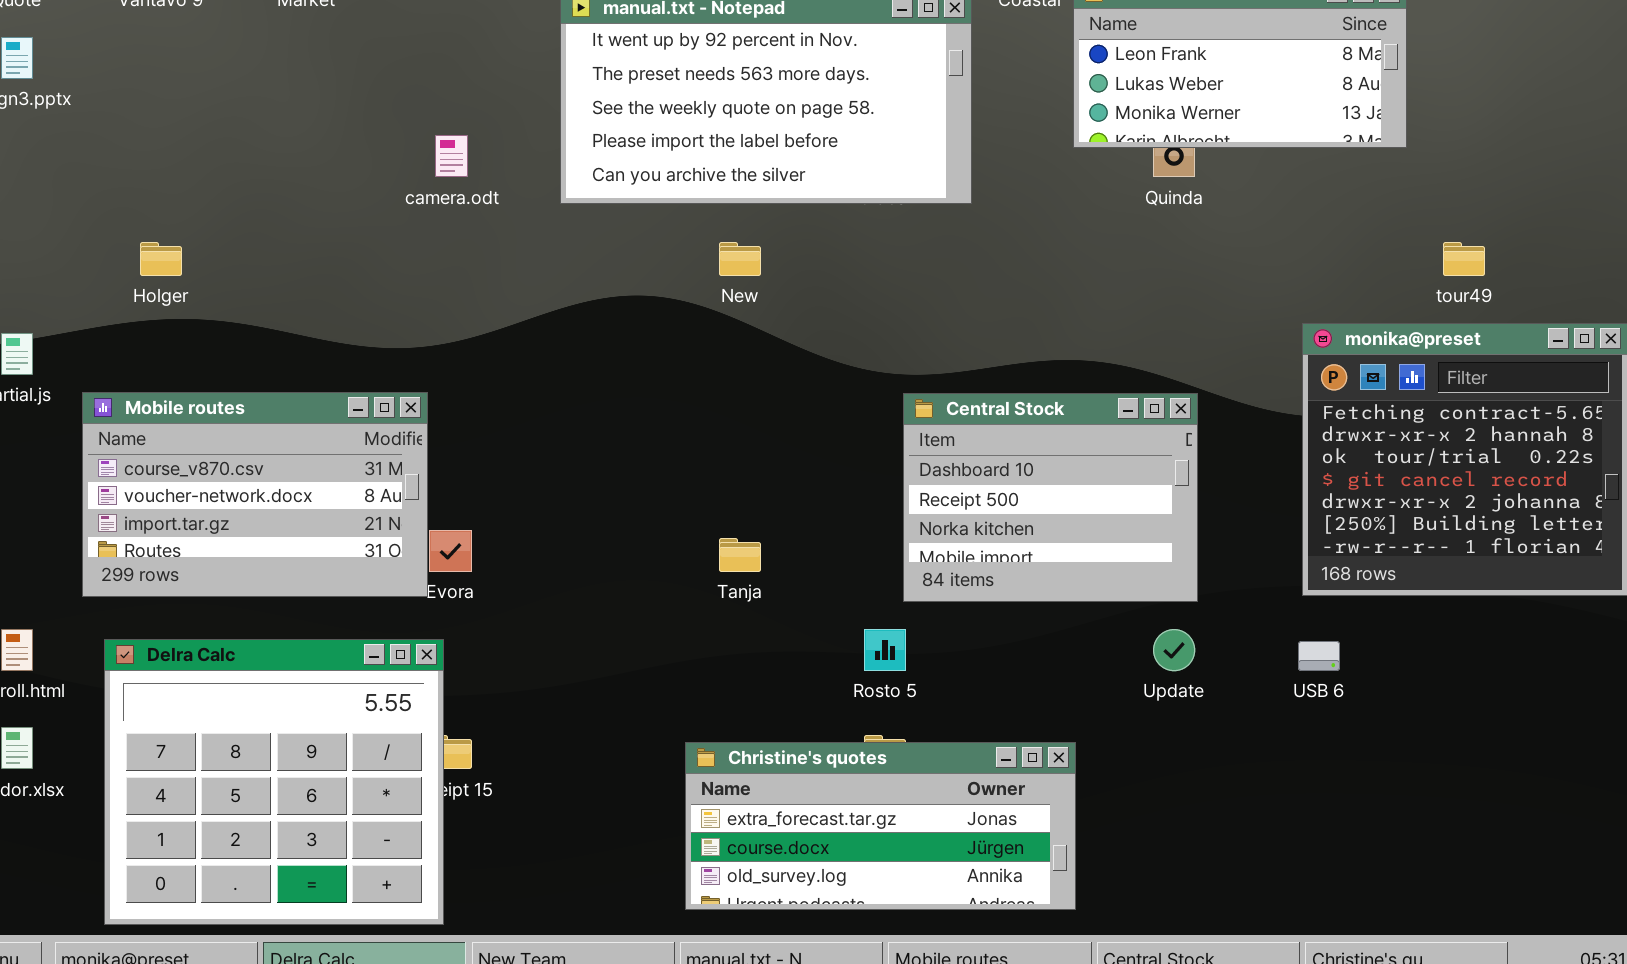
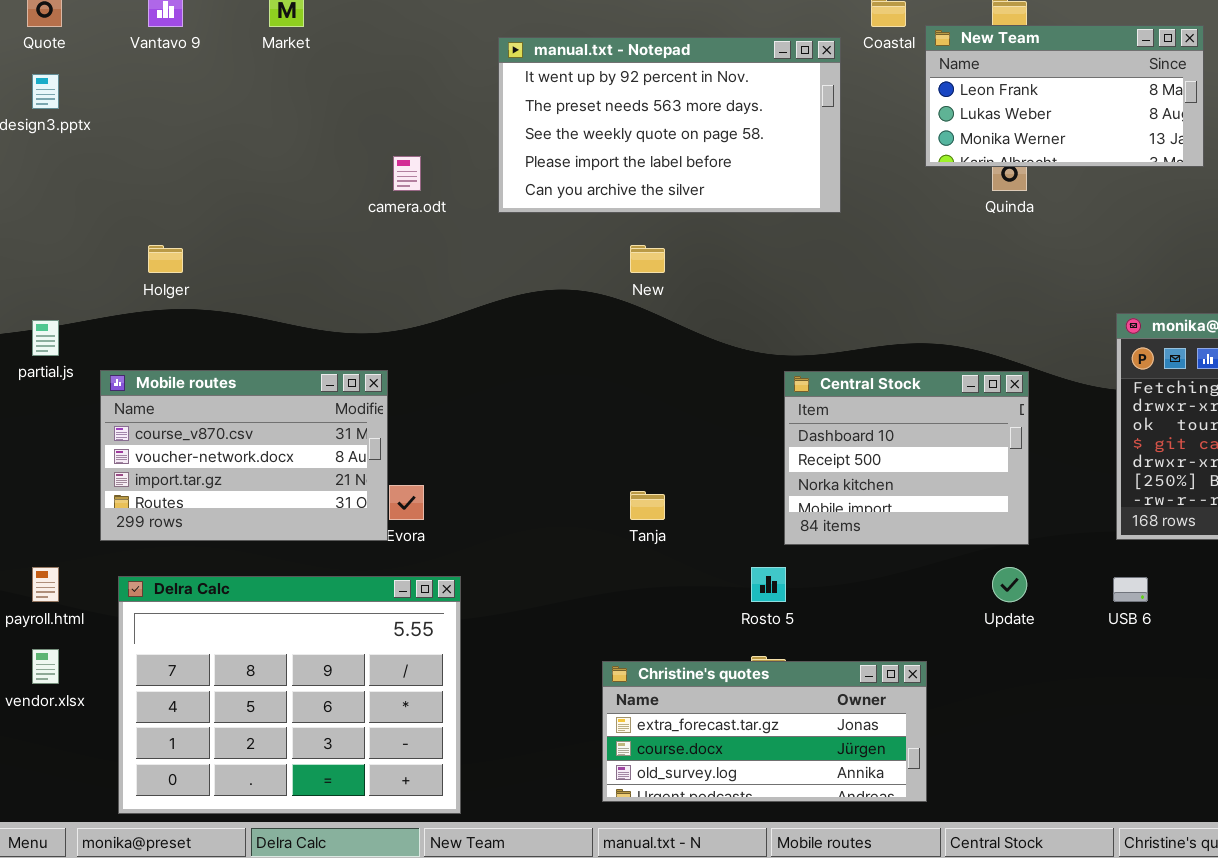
Delra Calc: [104,639,444,925] -> [118,576,461,814], resized

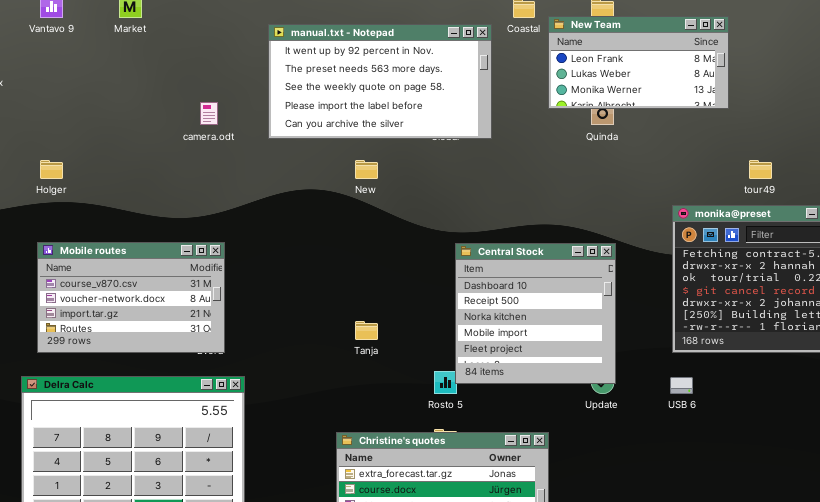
Mobile routes: [100,370,388,541] -> [37,242,225,353], moved
Central Stock: [784,371,1029,545] -> [455,243,616,384], resized

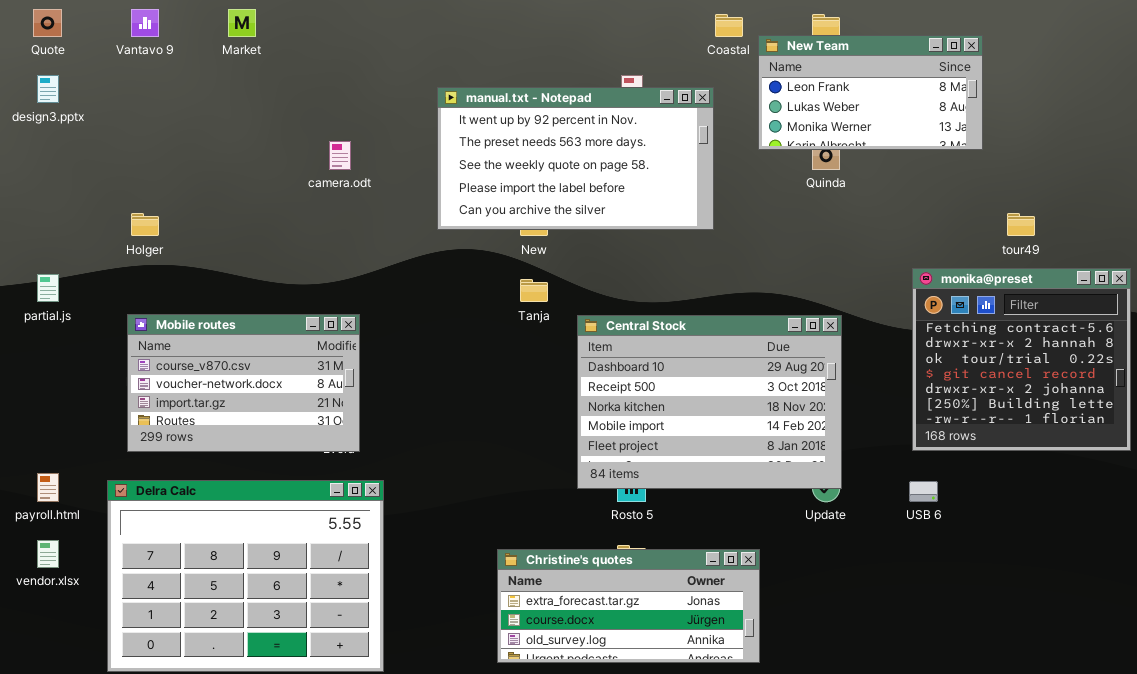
manual.txt - Notepad: [268,24,492,139] -> [437,87,714,230], moved
Central Stock: [455,243,616,384] -> [577,315,842,489], resized
Tanja: [355,321,378,340] -> [520,279,548,302], moved

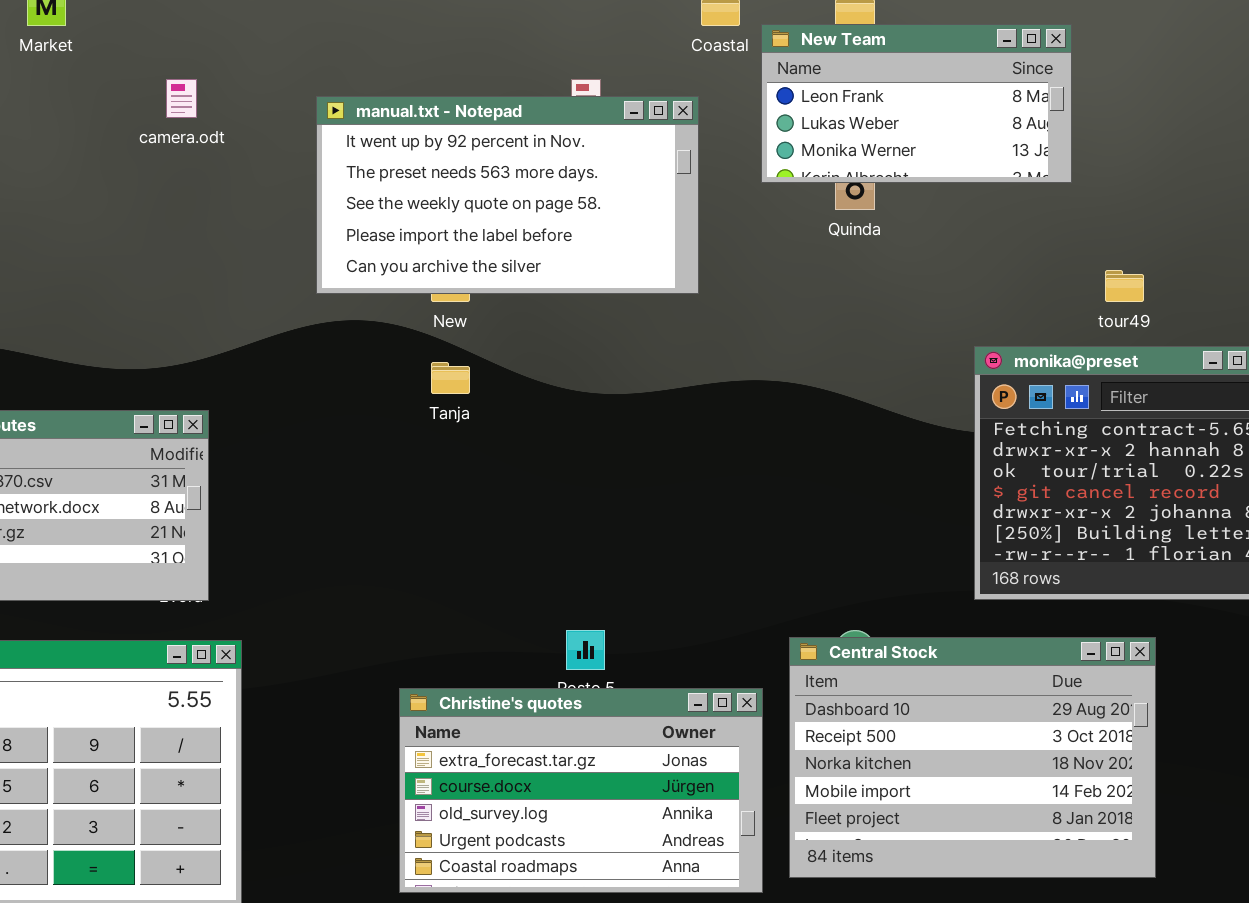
camera.odt: [329,141,351,170] -> [166,79,197,118], moved
Central Stock: [577,315,842,489] -> [789,637,1156,878], moved
Christine's quotes: [497,549,760,663] -> [399,688,763,893], resized

